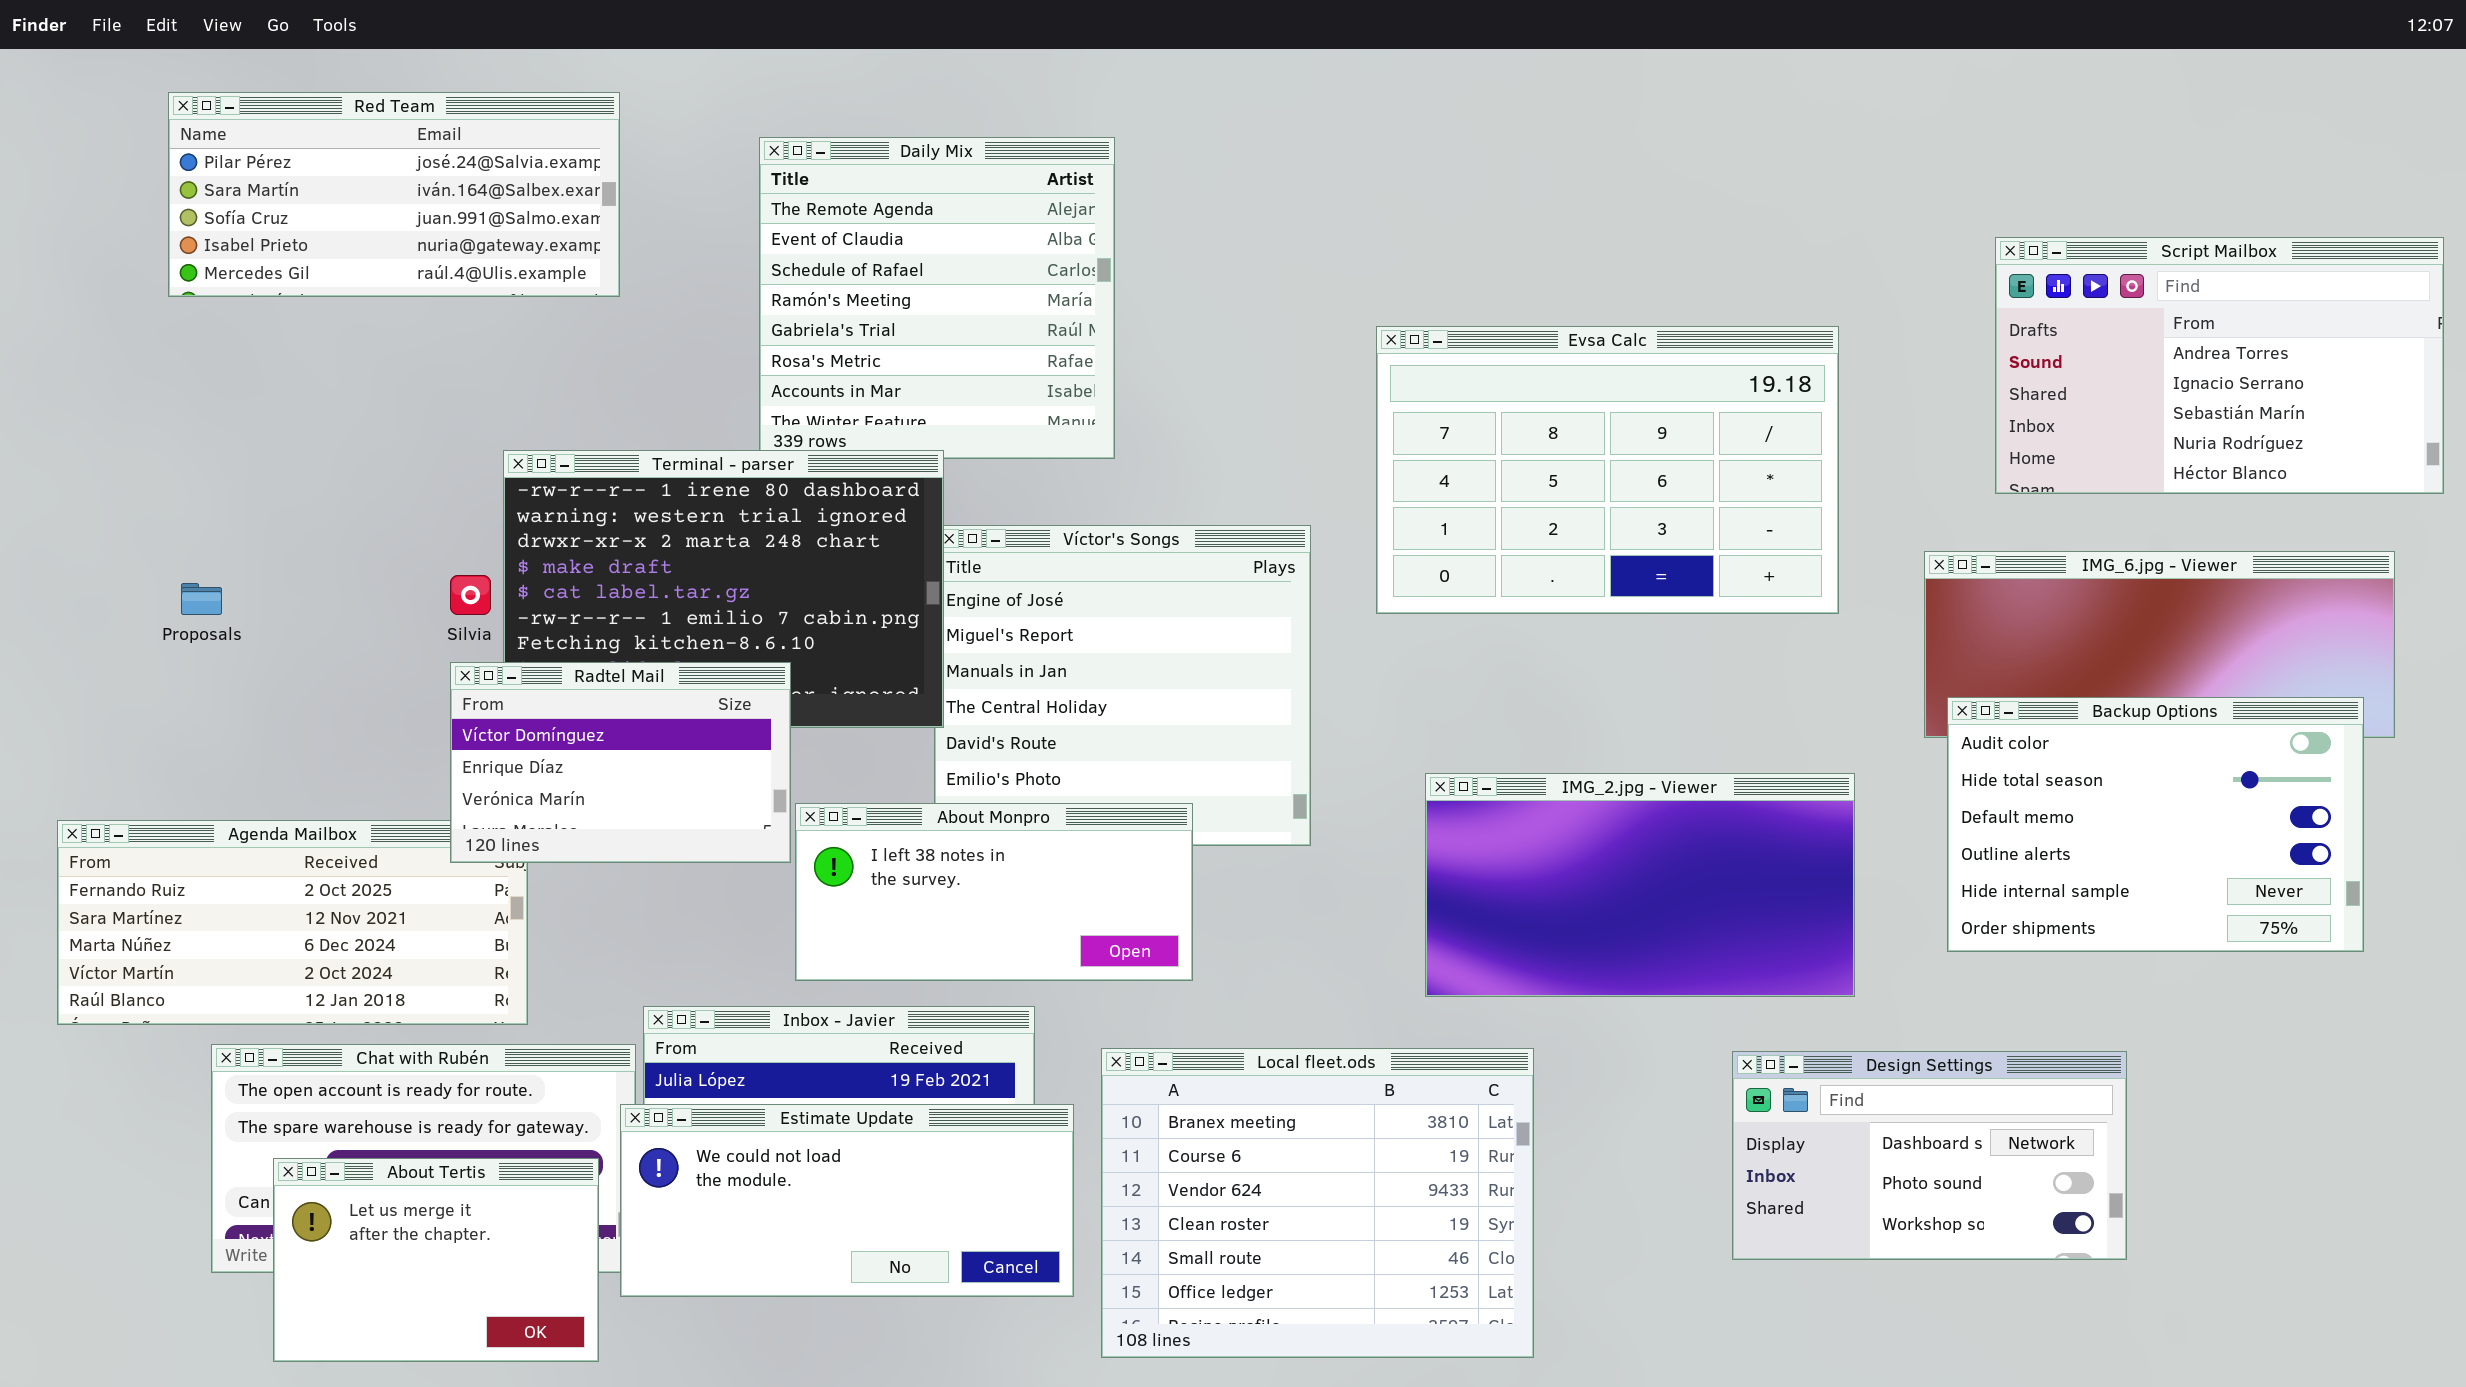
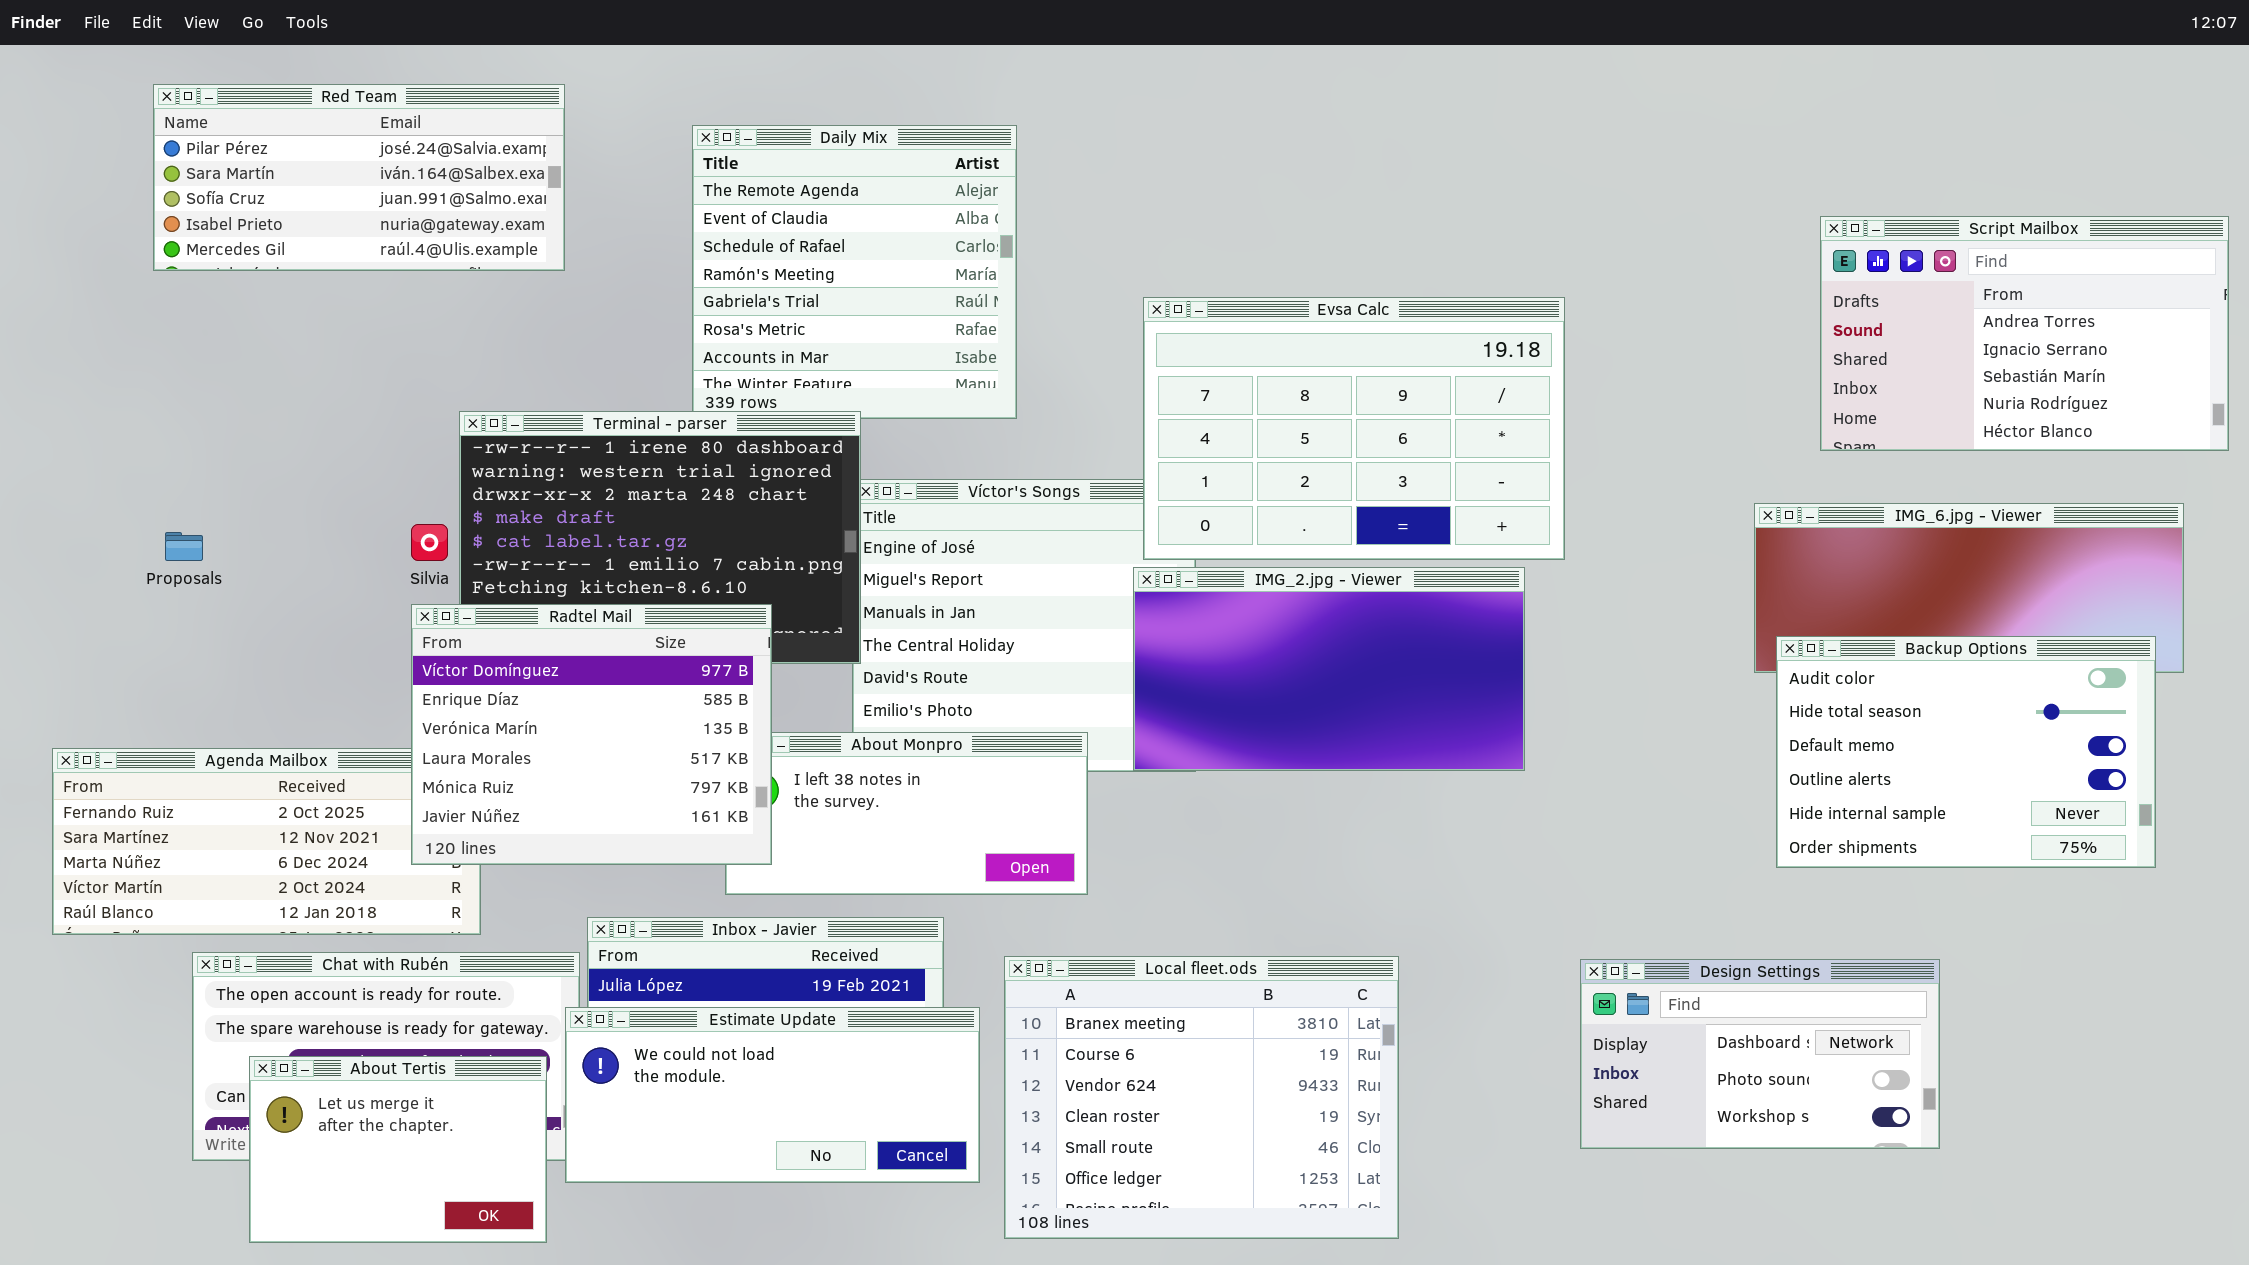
Evsa Calc: [1376,326,1839,614] -> [1143,297,1565,560], moved
Radtel Mail: [450,662,791,863] -> [411,604,772,865], resized
IMG_2.jpg - Viewer: [1425,773,1855,997] -> [1133,567,1525,771], moved

